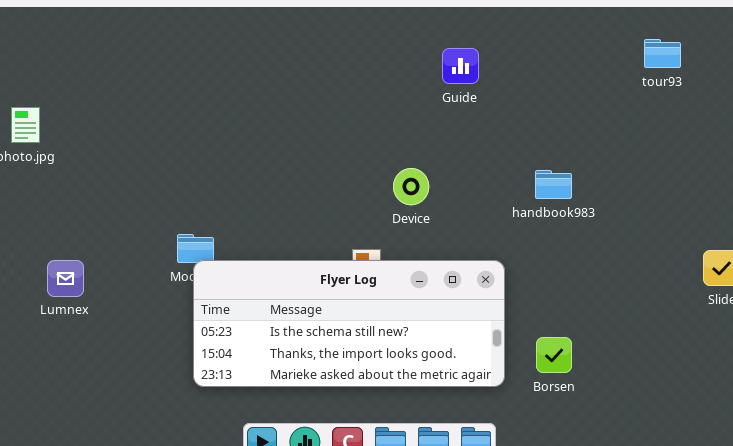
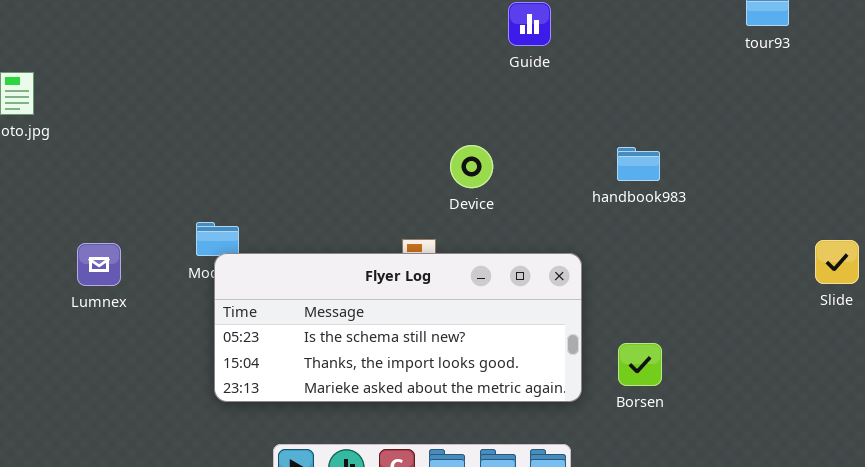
Lumnex: [47,260,84,297] -> [77,243,121,286], moved

